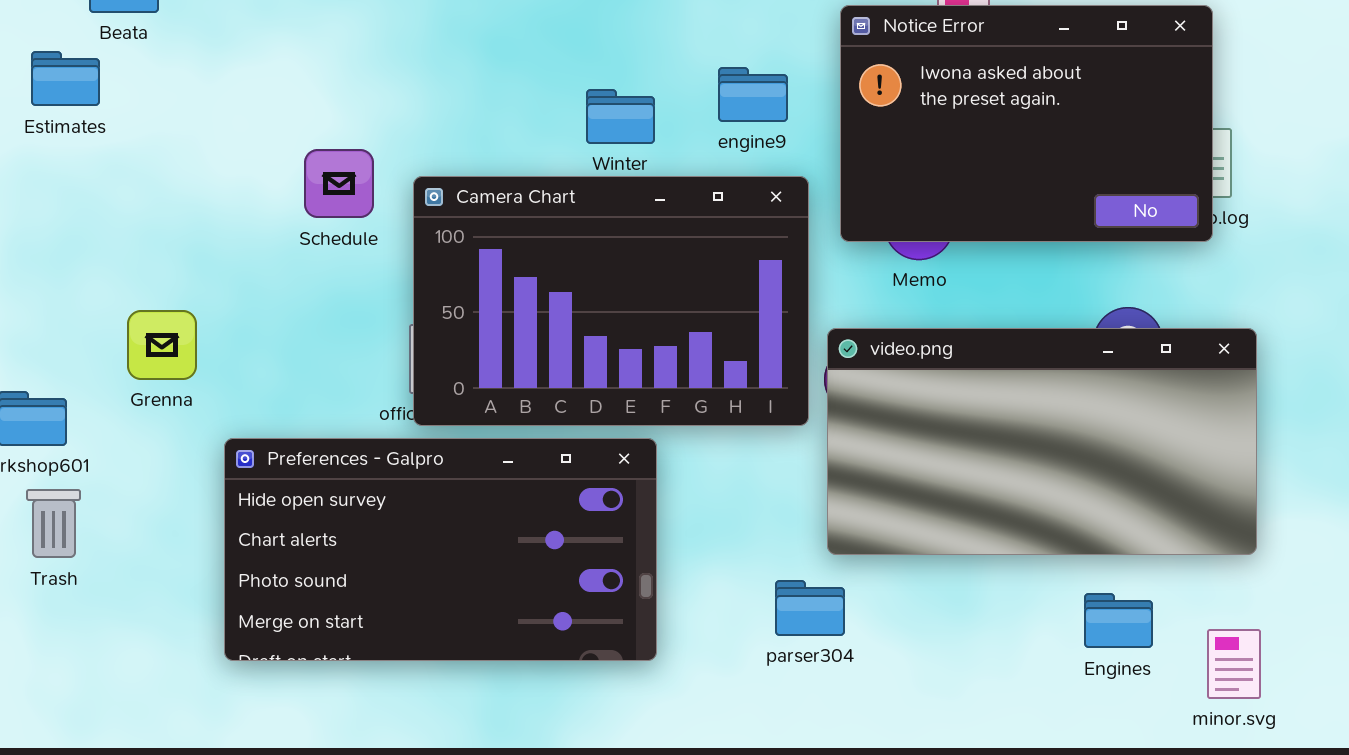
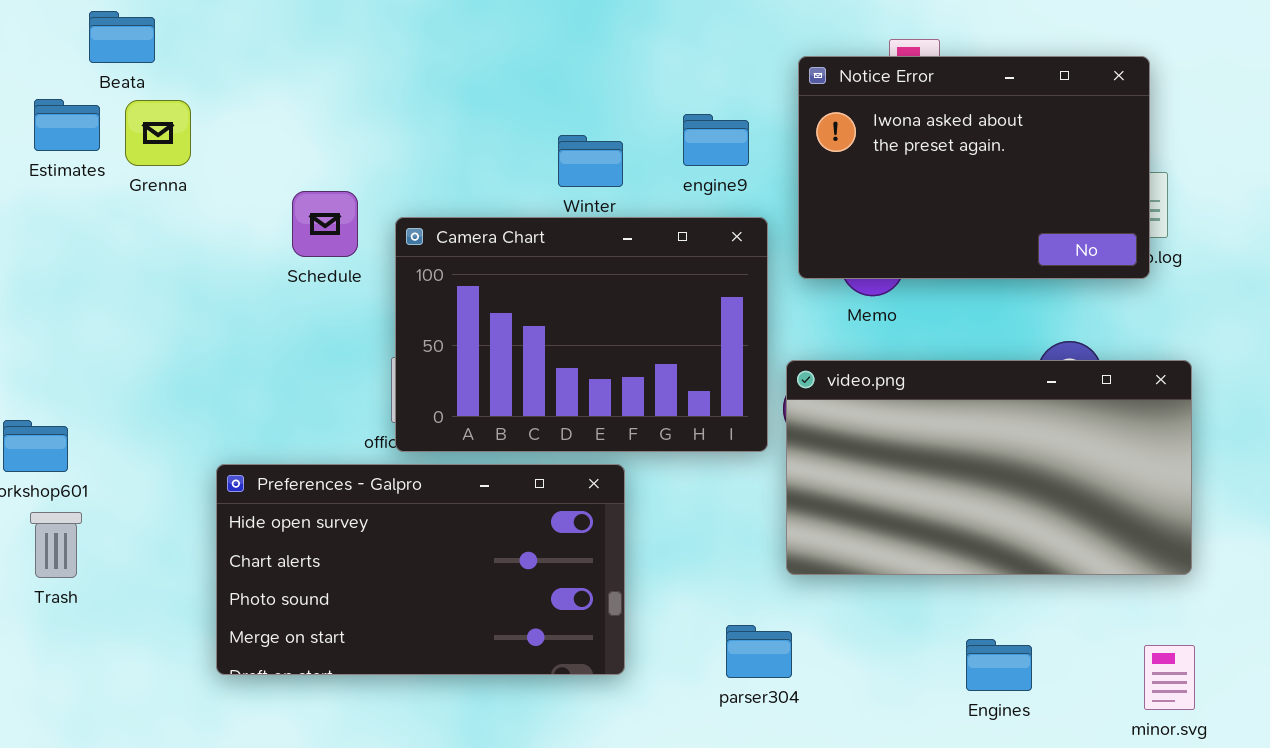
Grenna: [127,310,197,380] -> [125,100,191,166], moved
parser304: [775,580,845,636] -> [726,625,792,678], moved
Engines: [1084,593,1153,648] -> [966,639,1032,691], moved

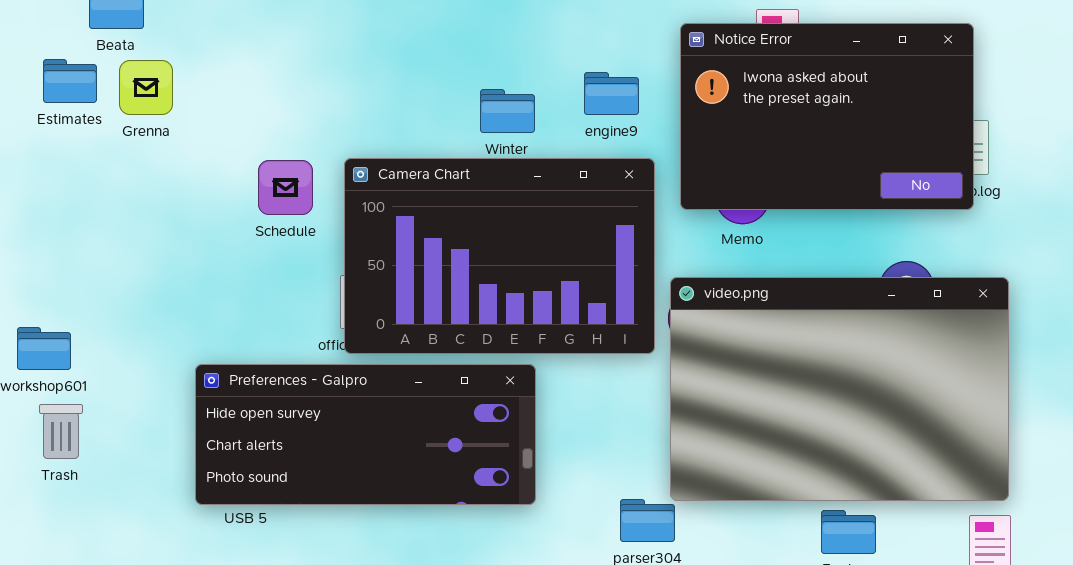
Schedule: [292,191,358,257] -> [258,160,313,215], moved
video.png: [786,360,1192,575] -> [670,277,1009,501], resized
Preferences - Galpro: [216,464,625,675] -> [195,364,536,505], resized

